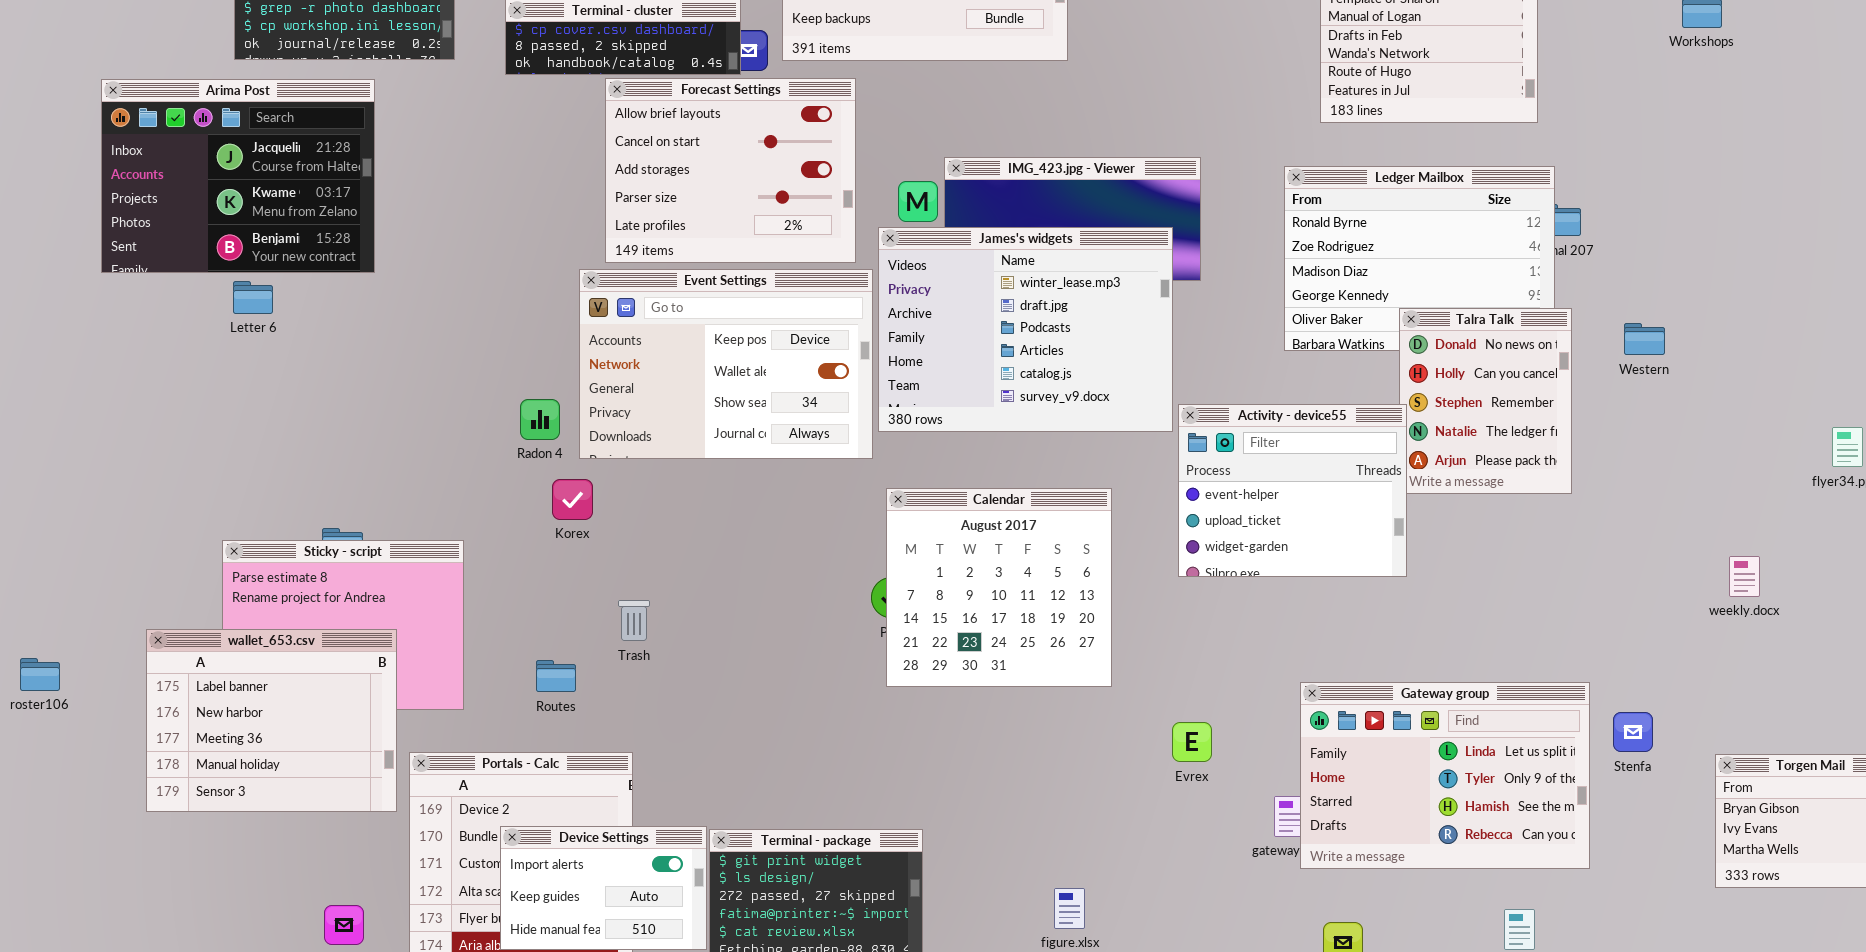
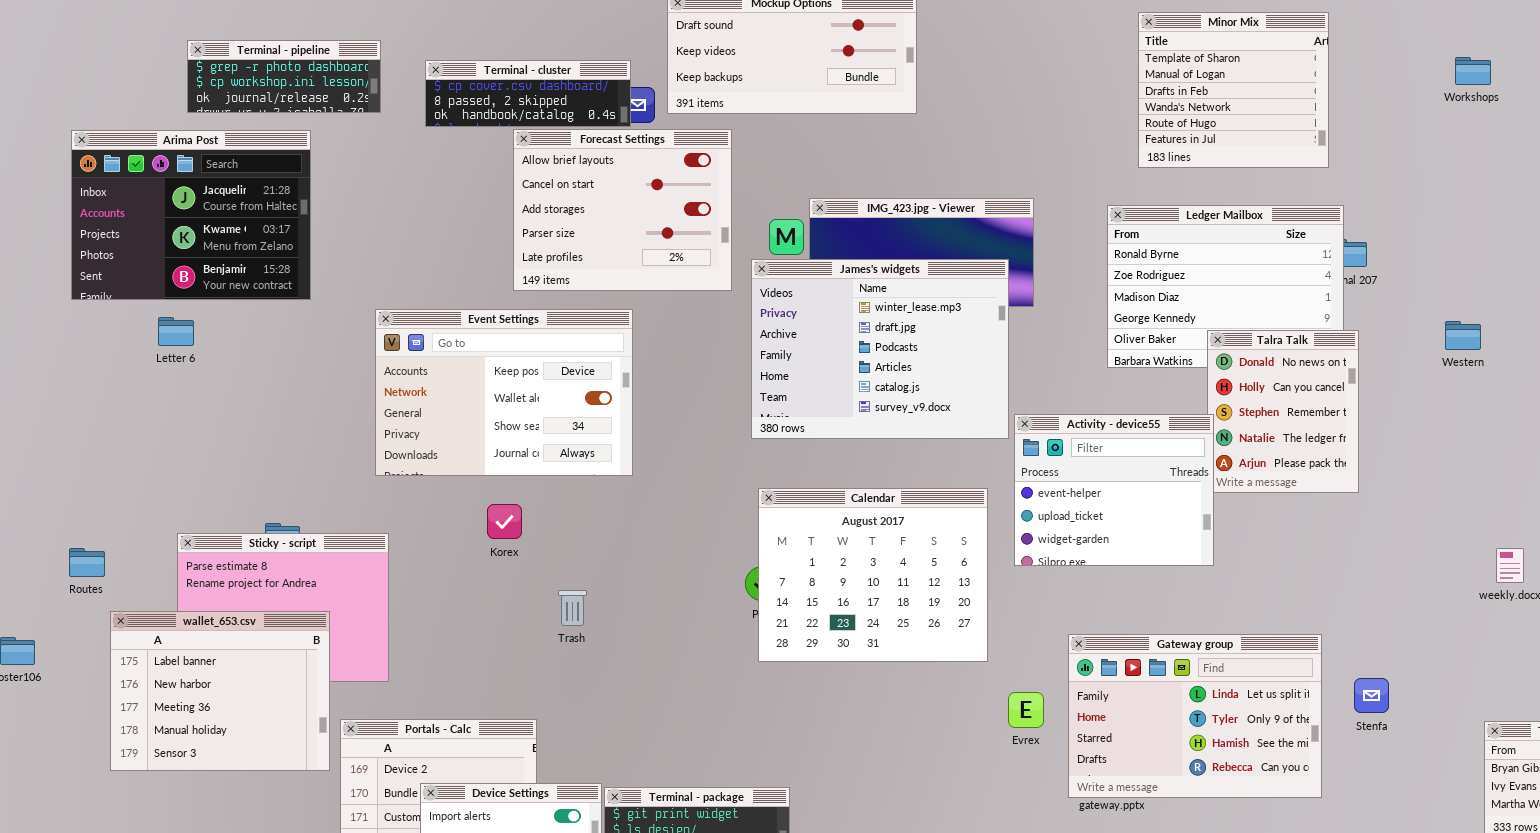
Event Settings: [579,269,873,459] -> [375,309,633,476], moved
Letter 6: [233,281,273,314] -> [158,317,194,346], moved
Western: [1624,323,1665,355] -> [1445,321,1481,350], moved
Korex: [552,479,593,520] -> [487,504,522,539], moved
Calendar: [886,488,1112,687] -> [758,488,988,662], resized
Trash: [618,600,650,641] -> [558,590,587,626], moved
Routes: [536,660,576,692] -> [69,548,105,577], moved
Gateway group: [1300,682,1590,869] -> [1068,634,1322,798], moved
Stenfa: [1613,712,1653,752] -> [1354,678,1389,713], moved

